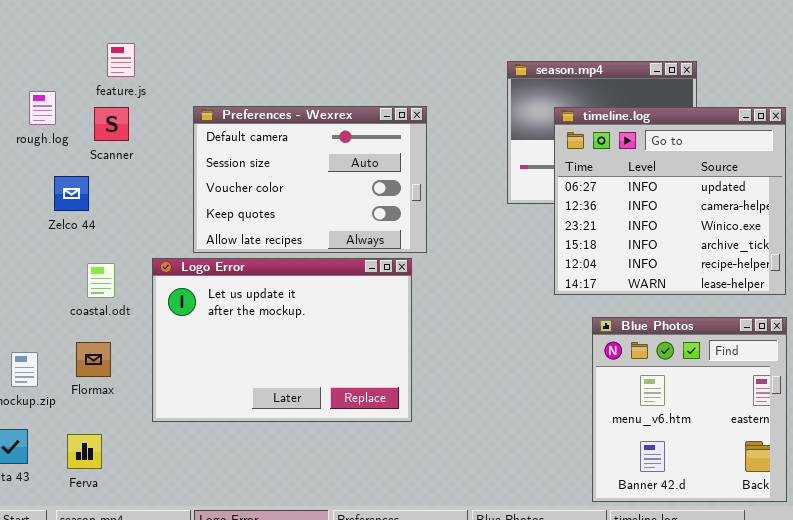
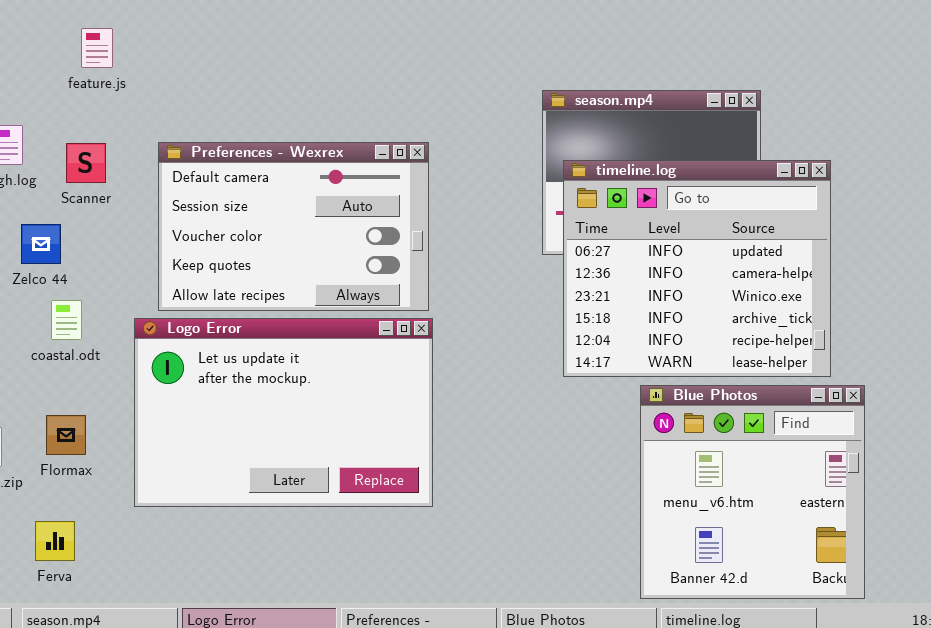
feature.js: [107,43,135,77] -> [81,28,113,68], moved
Preferences - Wexrex: [193,106,427,253] -> [158,142,429,311], moved
timeline.log: [554,107,786,295] -> [563,160,831,377], moved
coastal.odt: [87,263,115,298] -> [51,300,82,340], moved

